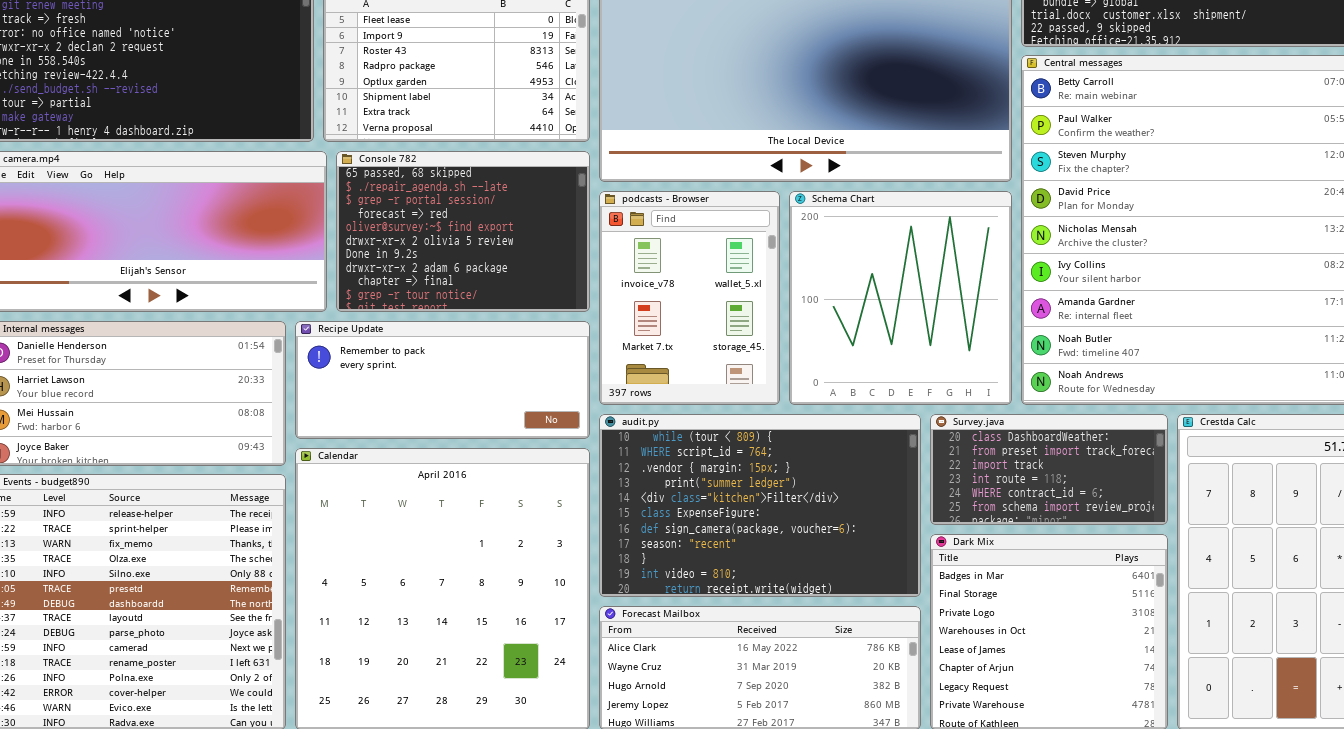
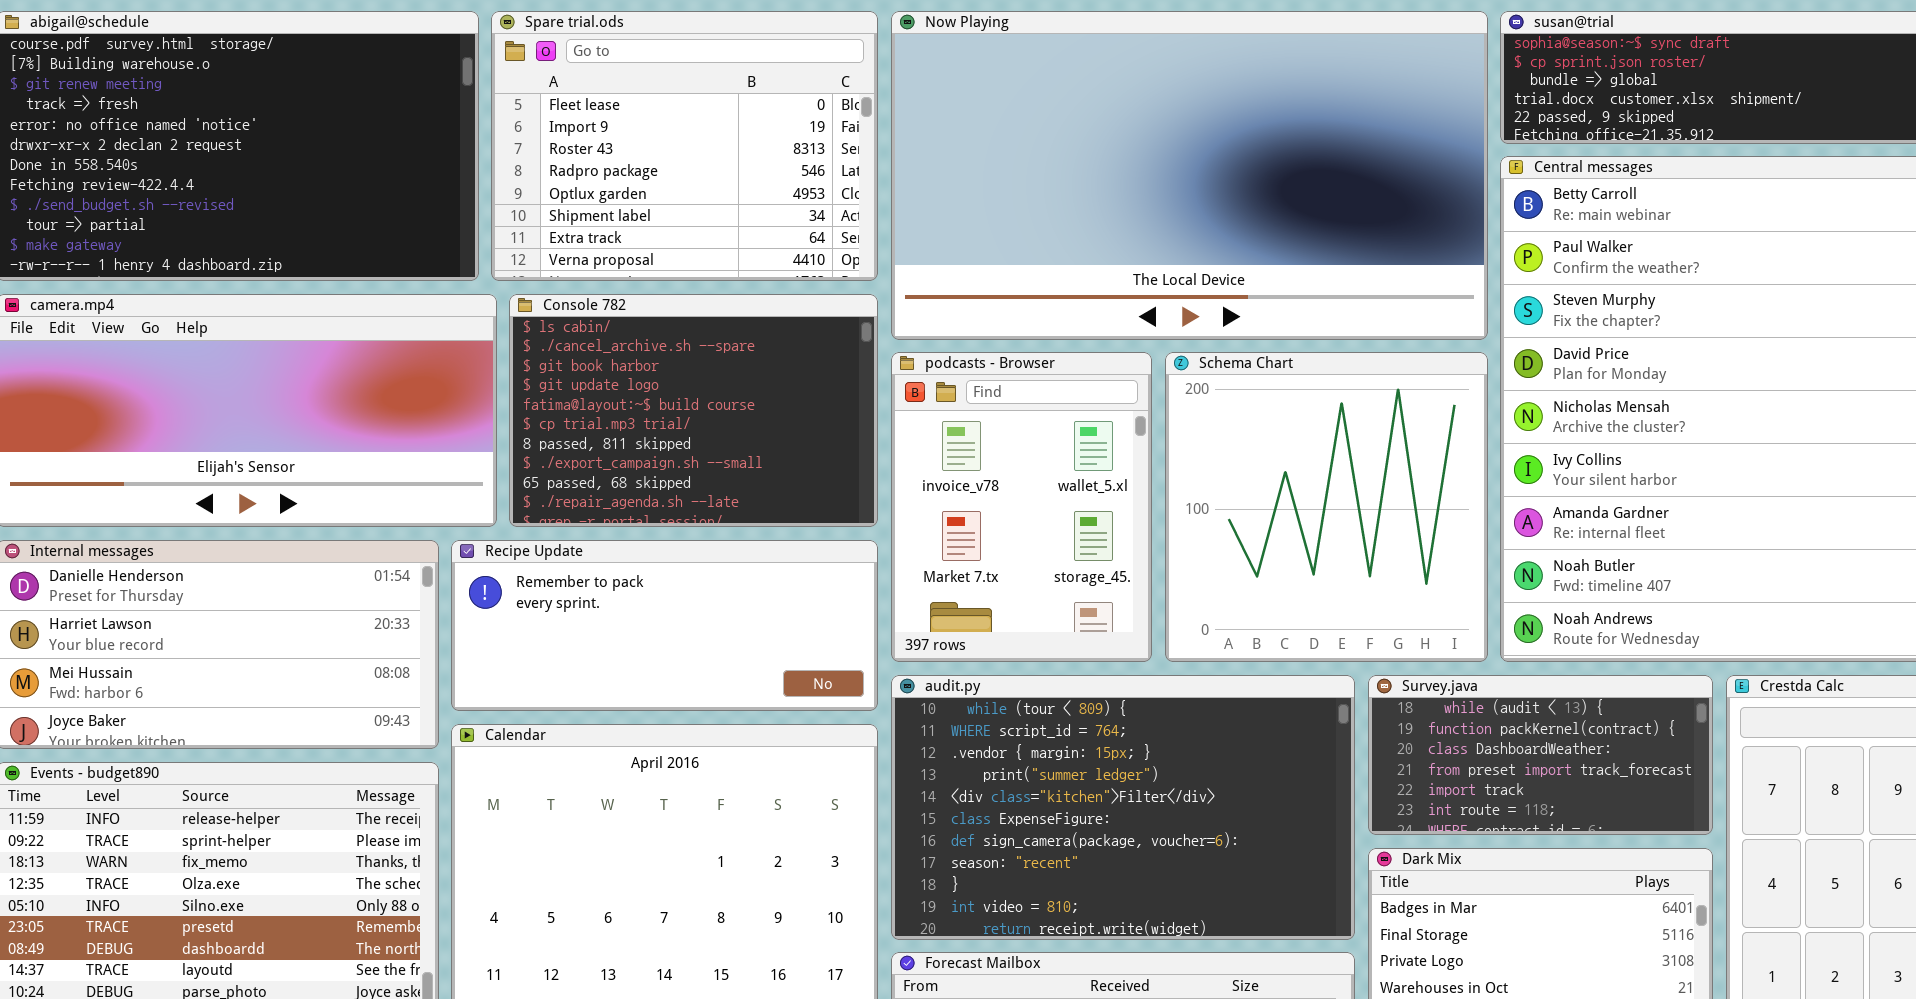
Console 782: [336,151,590,312] -> [509,294,878,527], scrolled up 8 rows
Survey.java: [930,414,1168,525] -> [1368,675,1713,835], scrolled up 2 rows

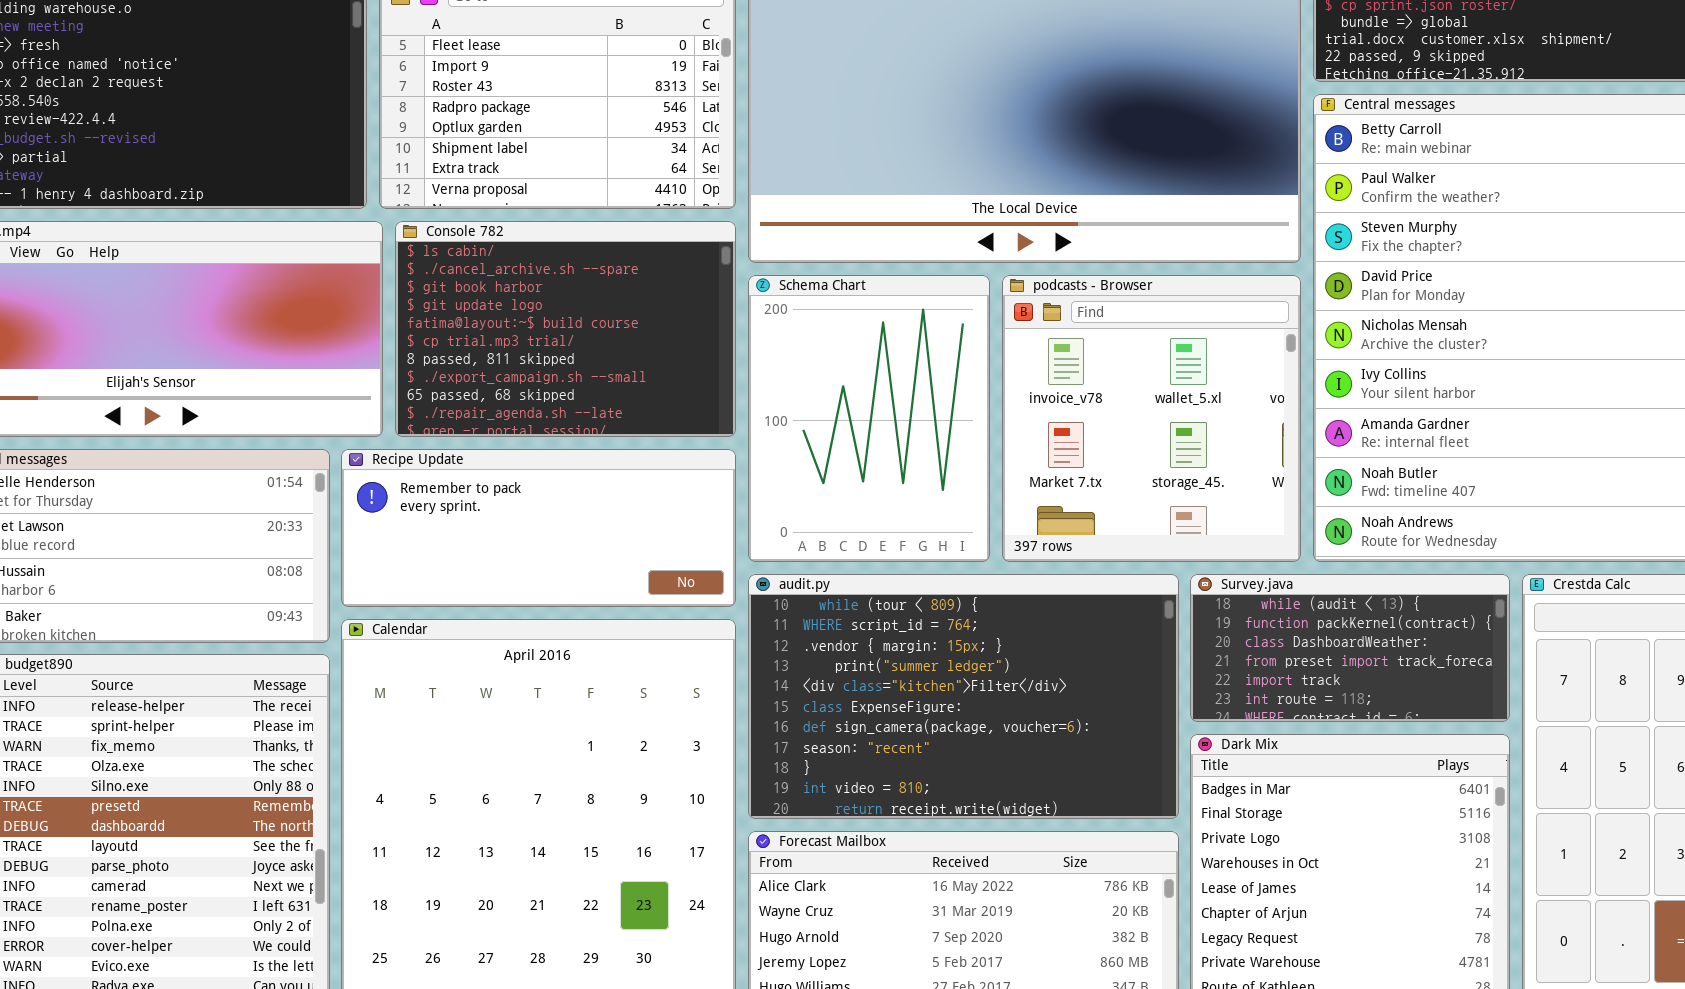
podcasts - Browser: [891,352,1152,662] -> [1002,275,1301,562], moved, resized
Schema Chart: [1165,352,1488,662] -> [748,275,990,562], moved, resized

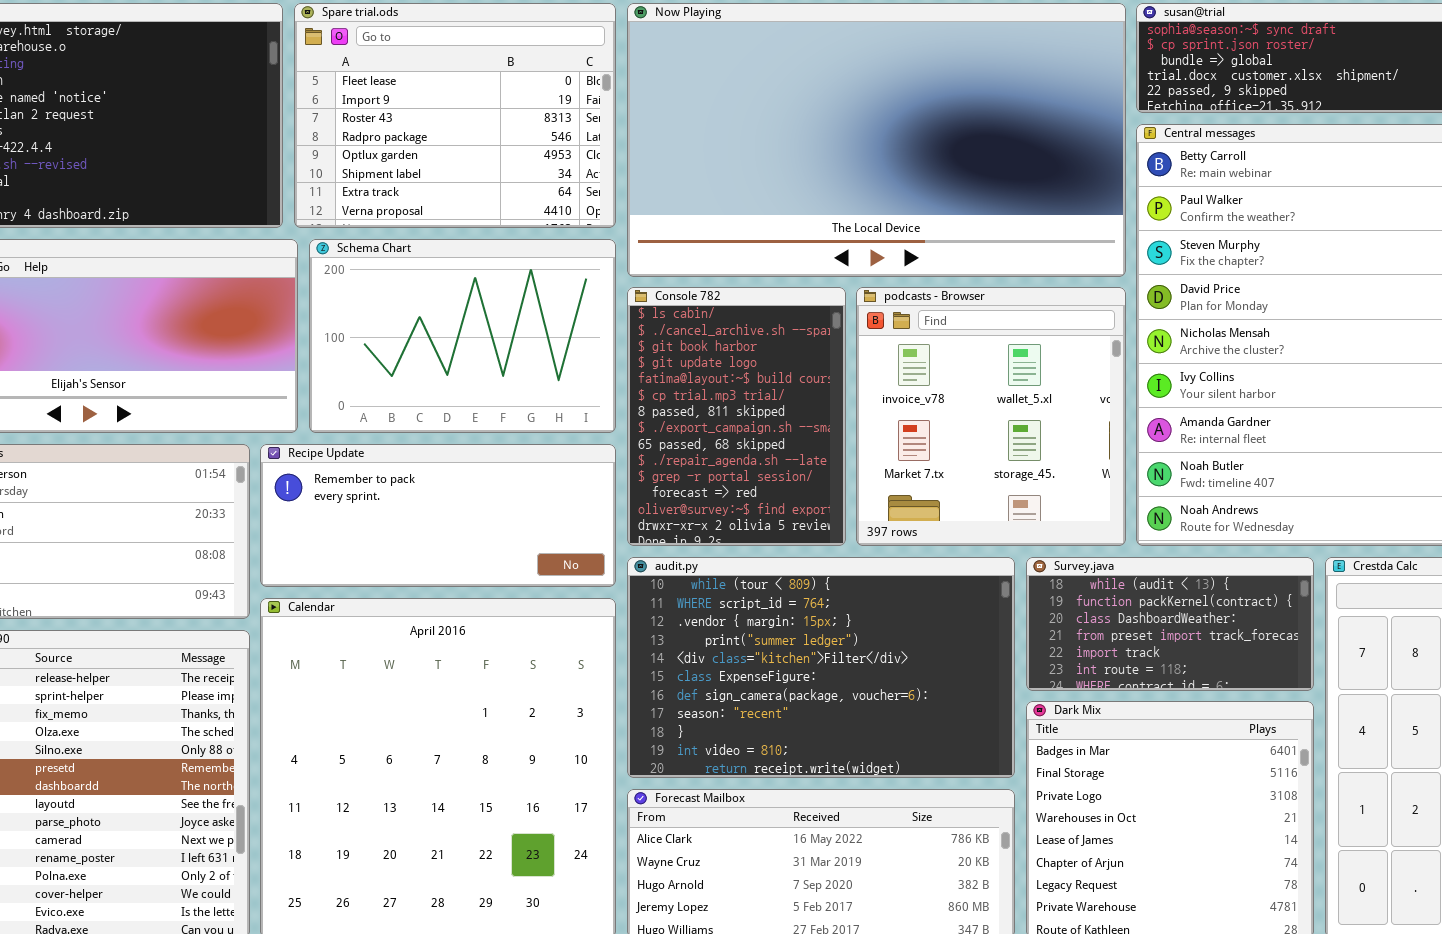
Console 782: [395,221,736,437] -> [627,287,846,546], moved, resized
Schema Chart: [748,275,990,562] -> [309,239,616,433], moved, resized

